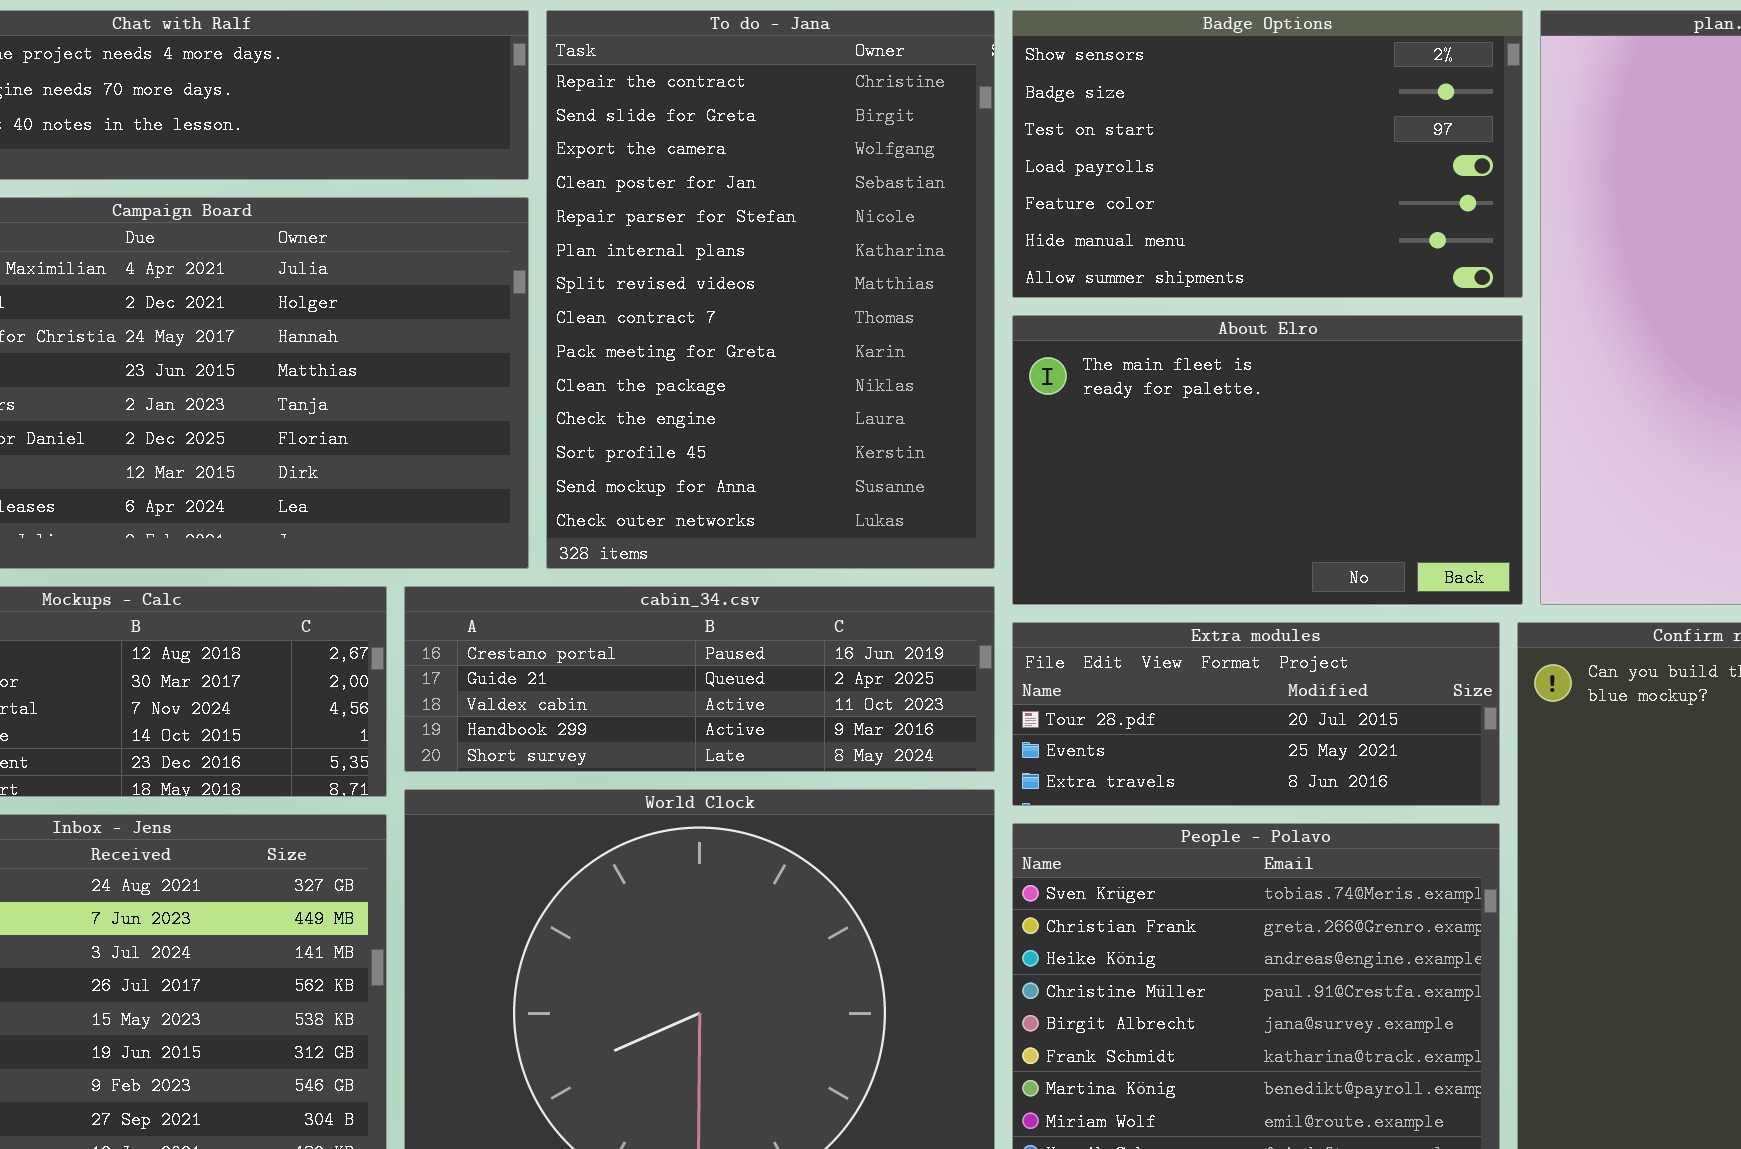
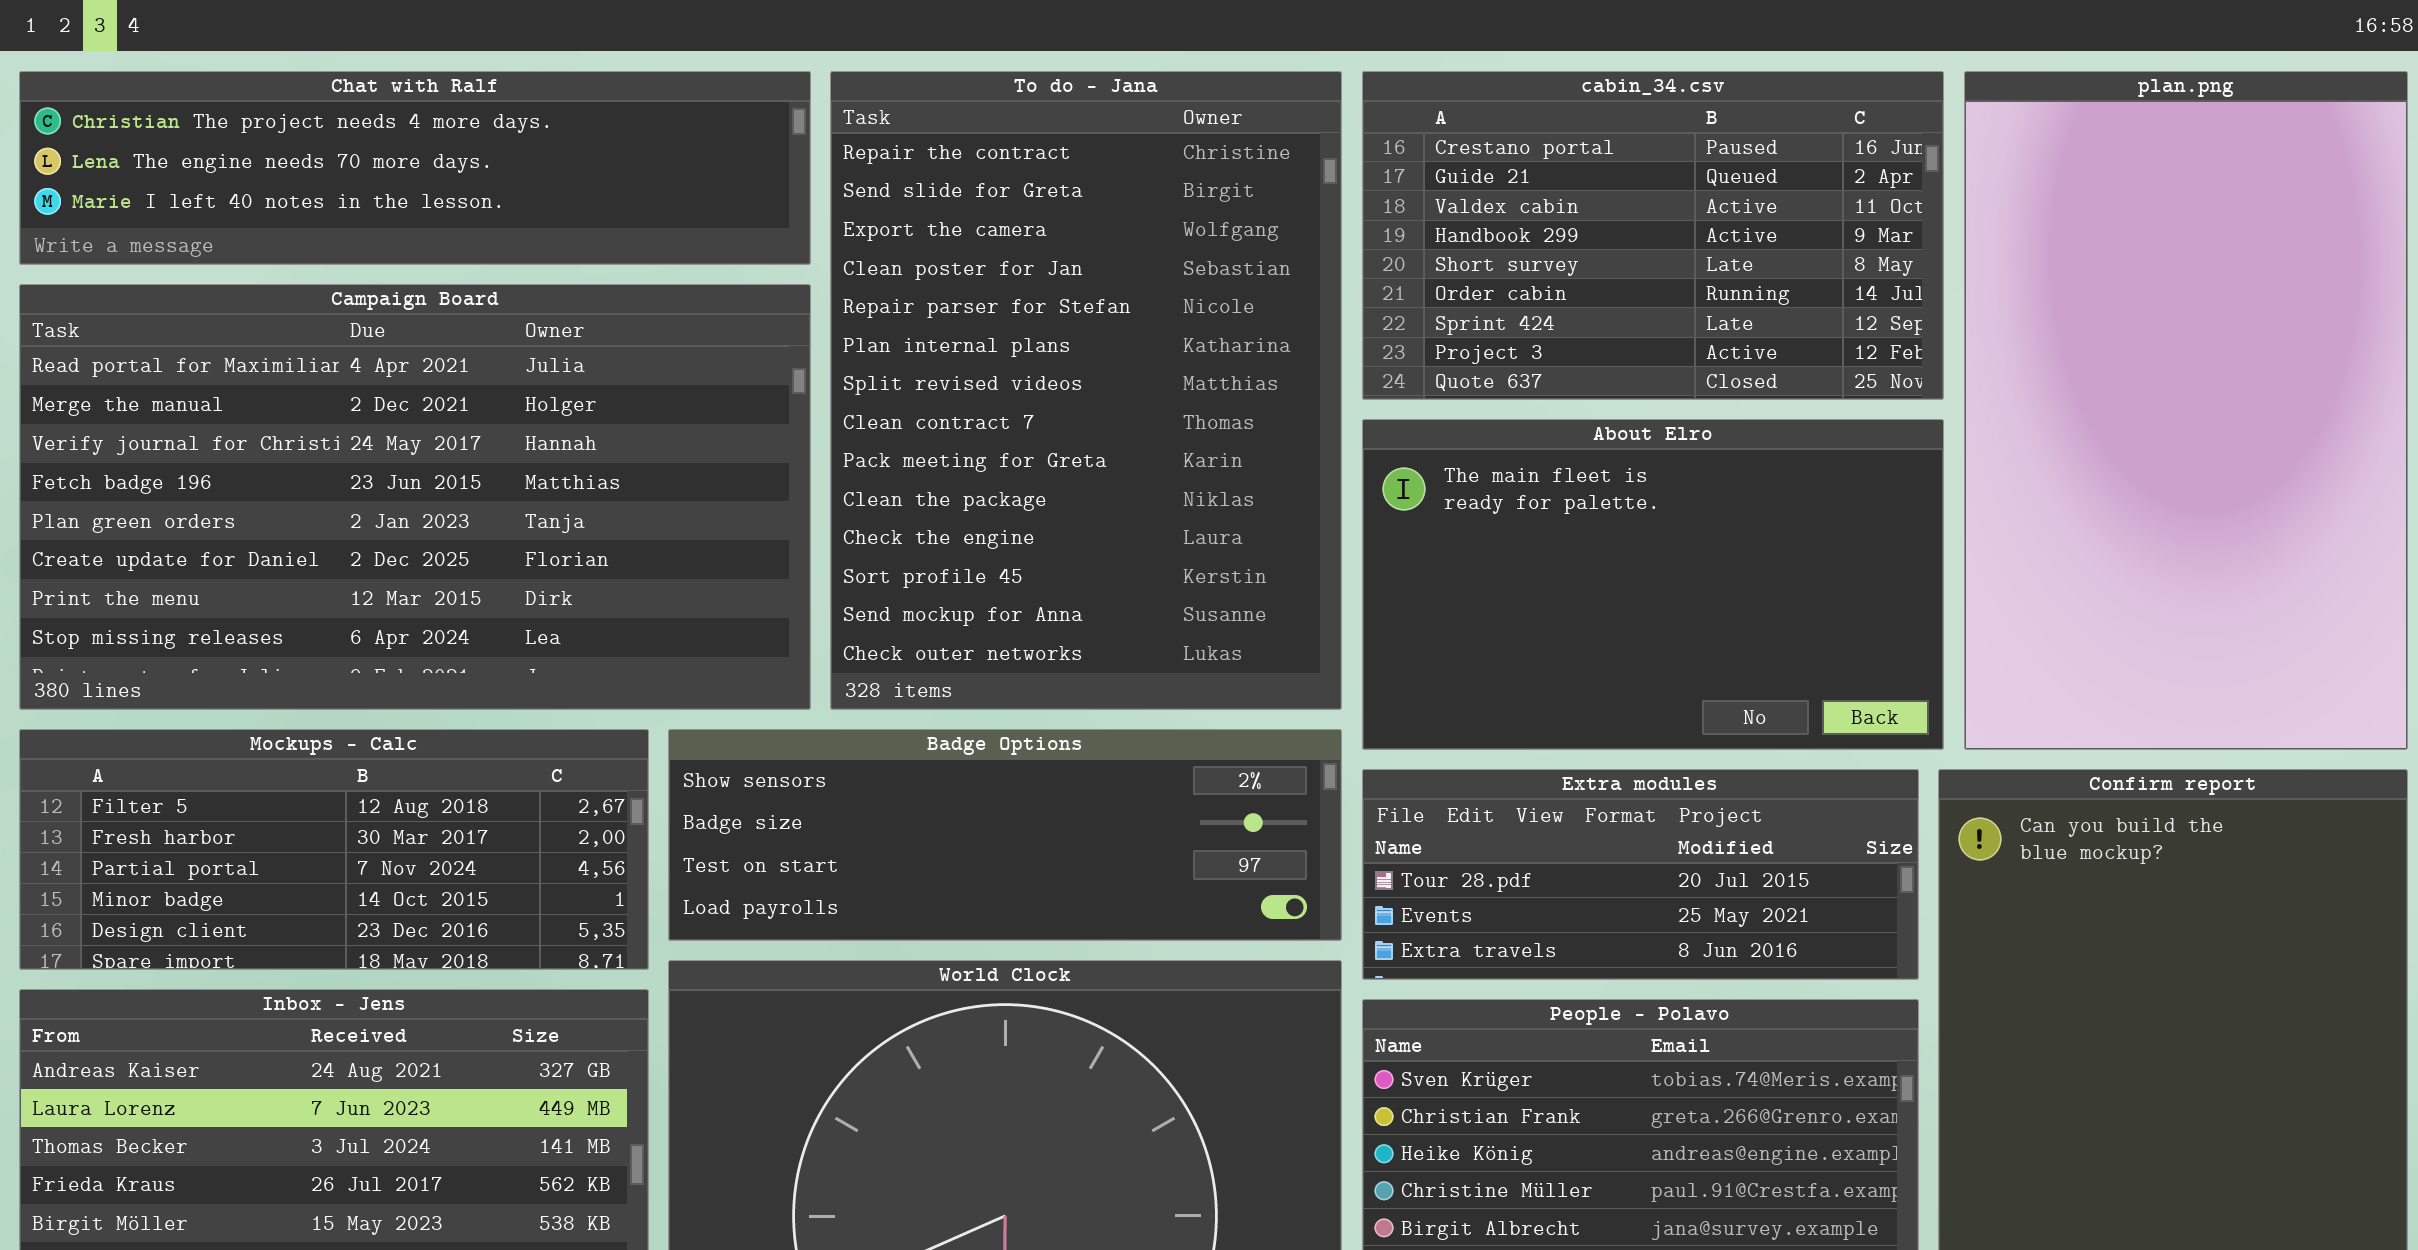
Badge Options: [1012,10,1523,298] -> [668,729,1342,941], moved, resized
cabin_34.csv: [404,586,995,772] -> [1362,71,1944,400], moved, resized

